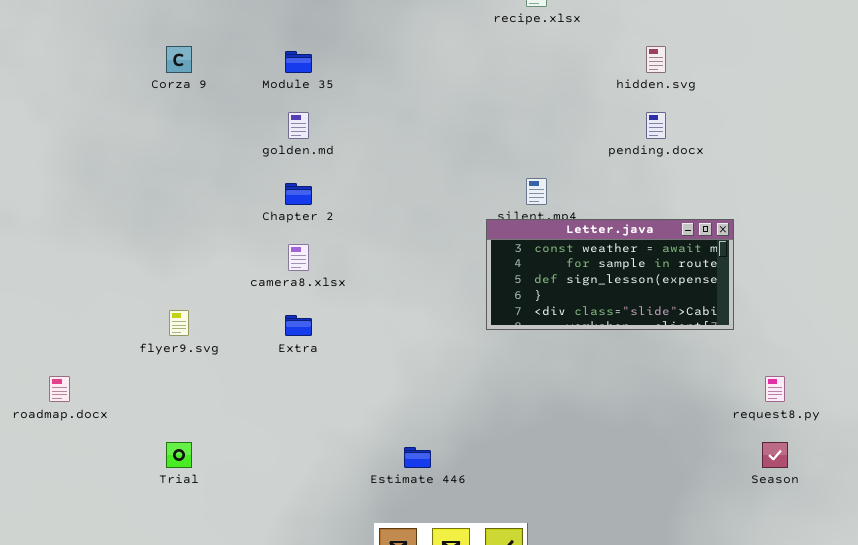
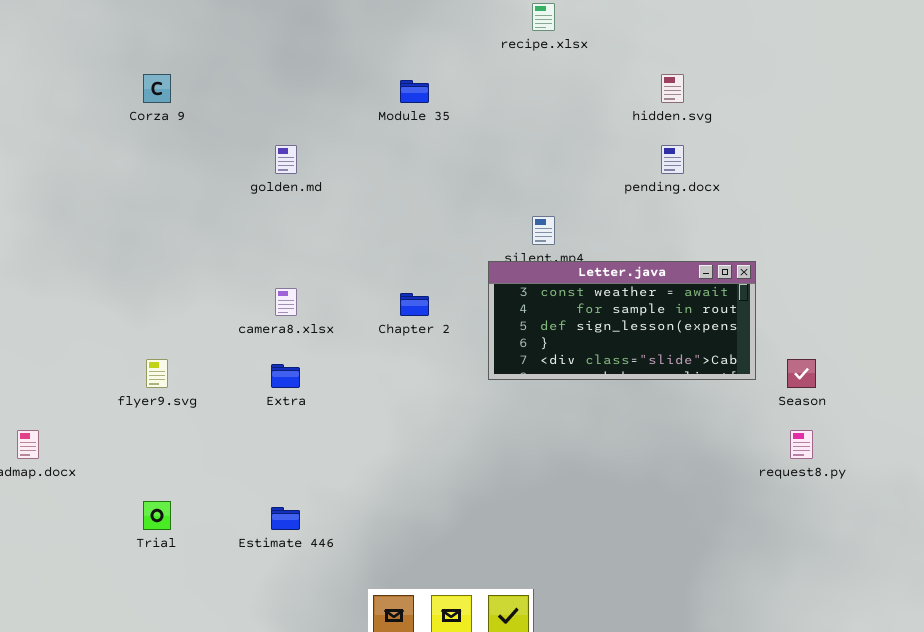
Module 35: [285,51,312,73] -> [400,80,429,103], moved
Chapter 2: [285,183,312,205] -> [400,293,429,316], moved
Season: [762,442,788,468] -> [787,359,816,388], moved
Estimate 446: [404,447,431,468] -> [271,507,300,530], moved

